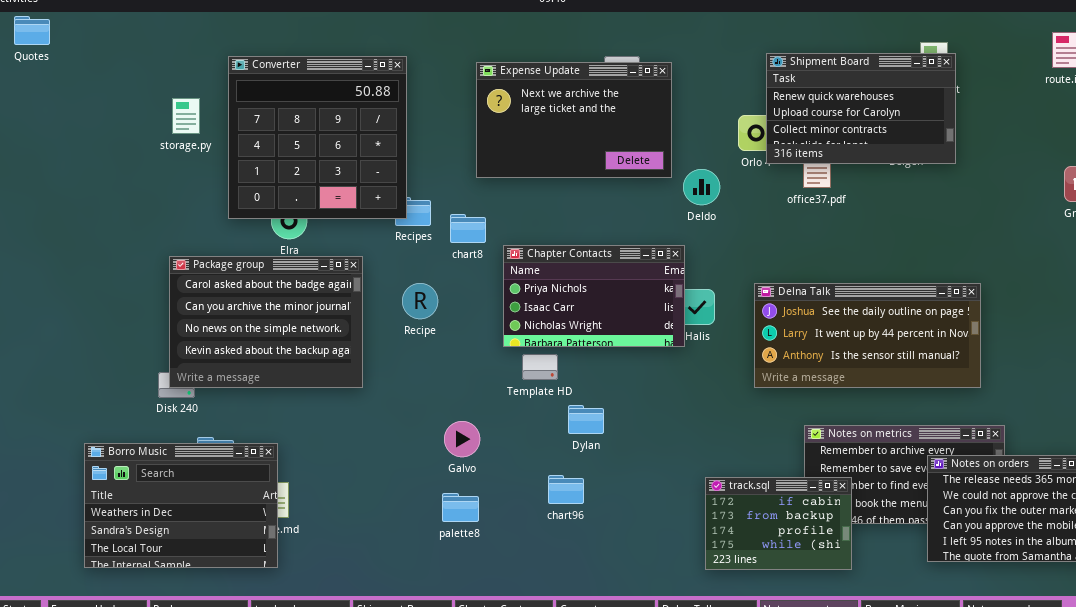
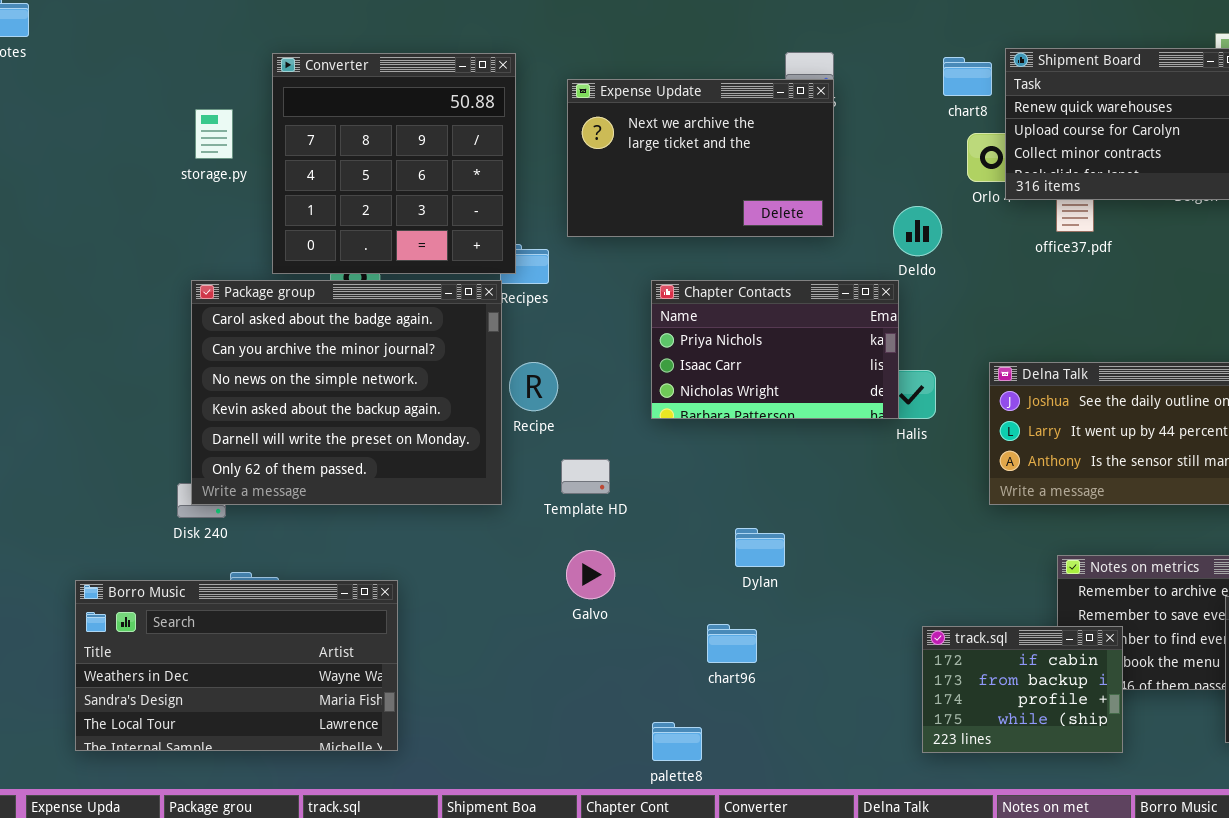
Expense Update: [476,62,672,178] -> [567,79,834,237], moved
chart8: [450,214,486,243] -> [943,57,992,96], moved
Chapter Contacts: [503,245,685,347] -> [651,280,899,419], moved
Package group: [169,256,363,388] -> [191,280,502,505], resized
Template HD: [522,354,558,380] -> [561,459,610,494], moved
Borro Music: [84,443,278,568] -> [75,580,398,751], resized
palette8: [442,493,479,522] -> [652,722,702,761], moved

